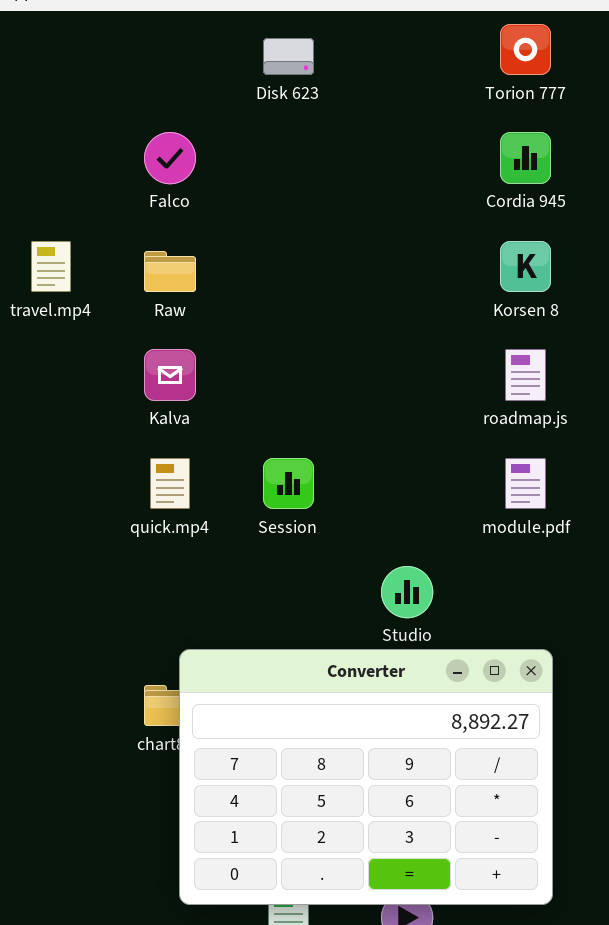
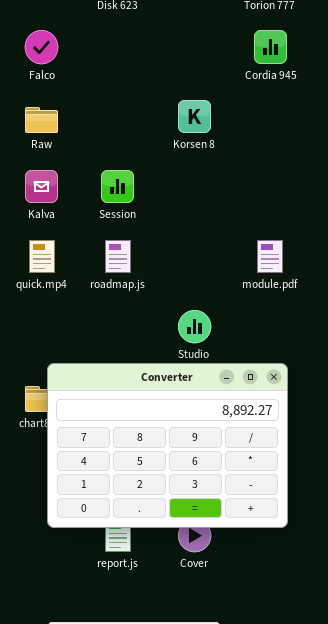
Korsen 8: [500,241,551,292] -> [178,100,211,133], moved
roadmap.js: [505,349,546,401] -> [105,240,131,273], moved
Session: [263,458,314,509] -> [101,170,134,203], moved

